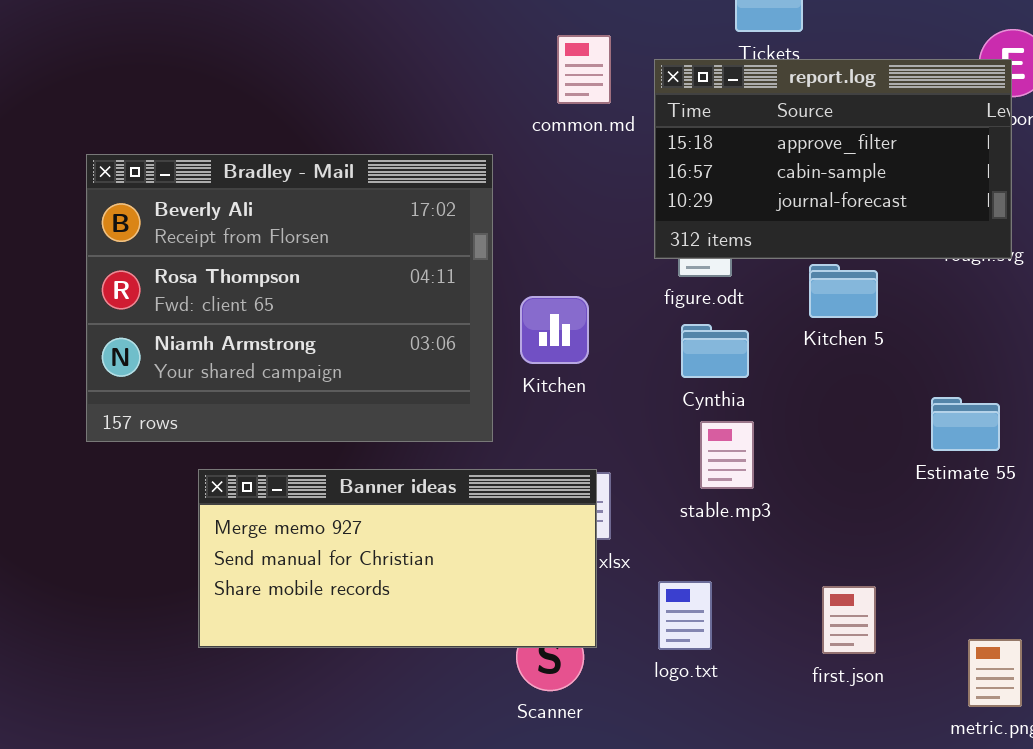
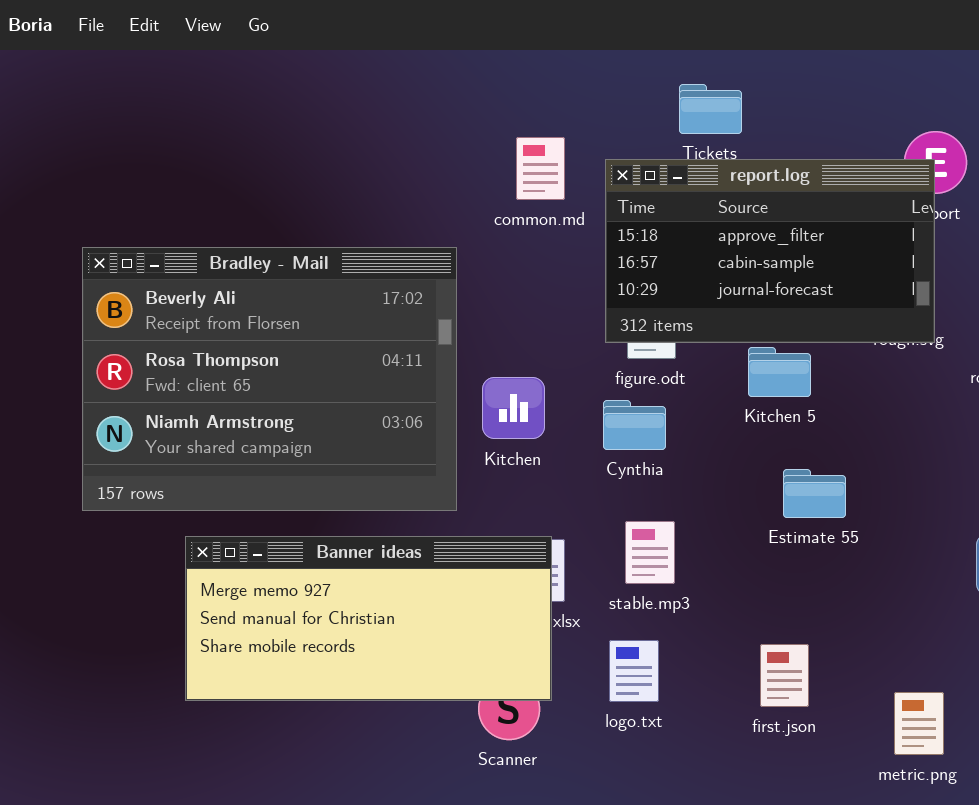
Cynthia: [681,324,749,378] -> [603,400,666,450], moved
Estimate 55: [931,397,1000,451] -> [783,469,846,518], moved
stable.mp3: [700,421,754,489] -> [625,521,675,584], moved

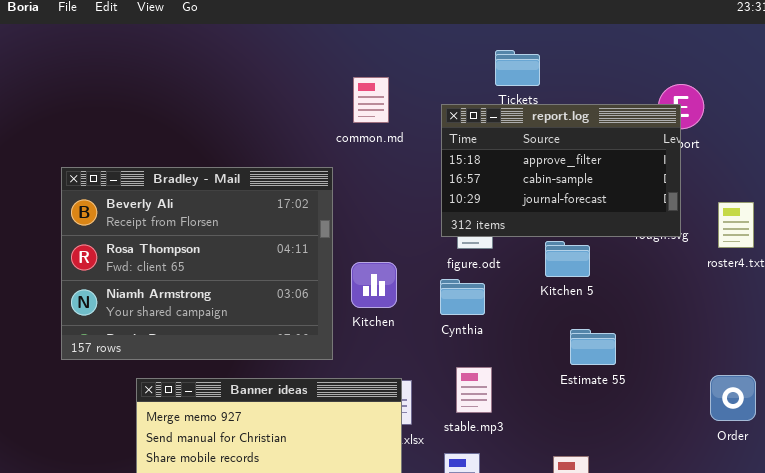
common.md: [516,137,565,200] -> [353,77,389,123], moved

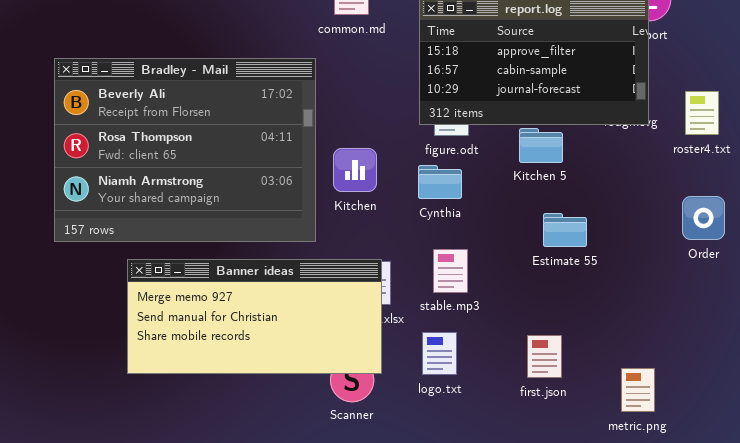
Order: [710,375,756,421] -> [682,196,725,240], moved

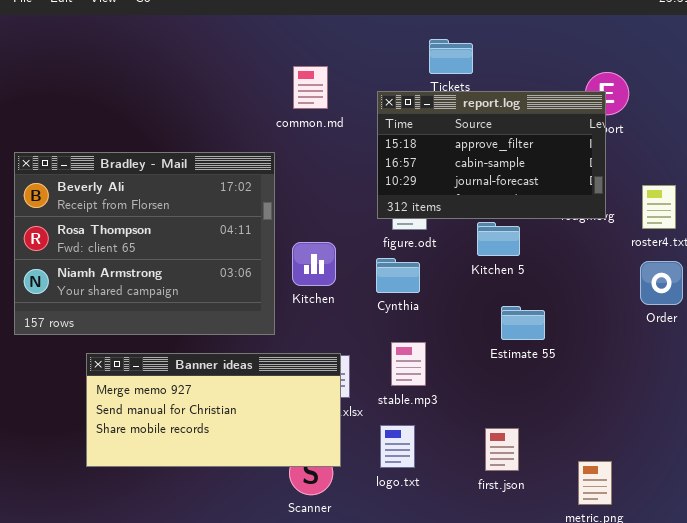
Order: [682,196,725,240] -> [640,261,683,305], moved

